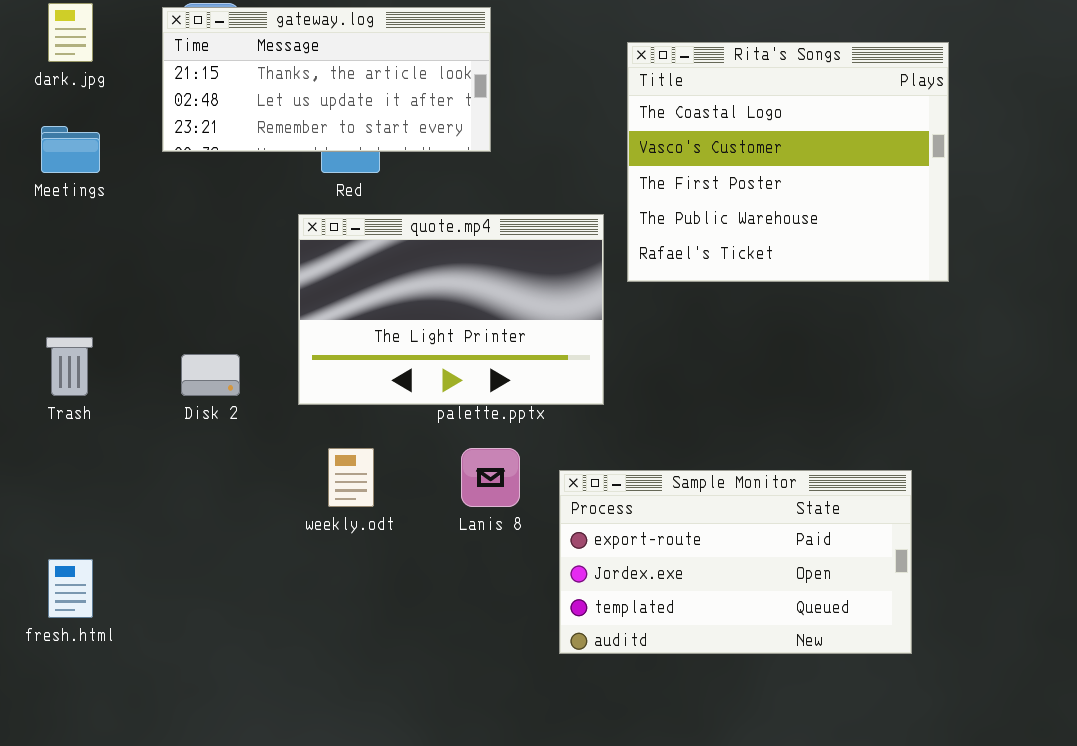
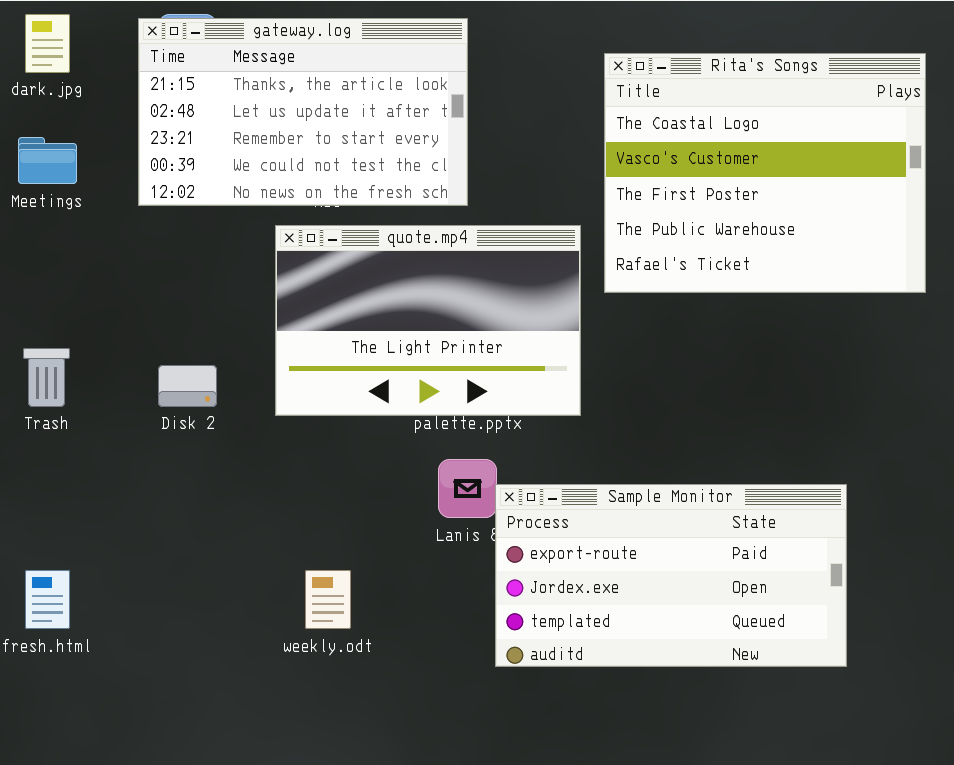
gateway.log: [162,7,491,152] -> [138,18,468,206], resized
weekly.odt: [328,448,374,507] -> [305,570,351,629], moved
Sample Monitor: [559,470,912,654] -> [495,484,847,667], moved

